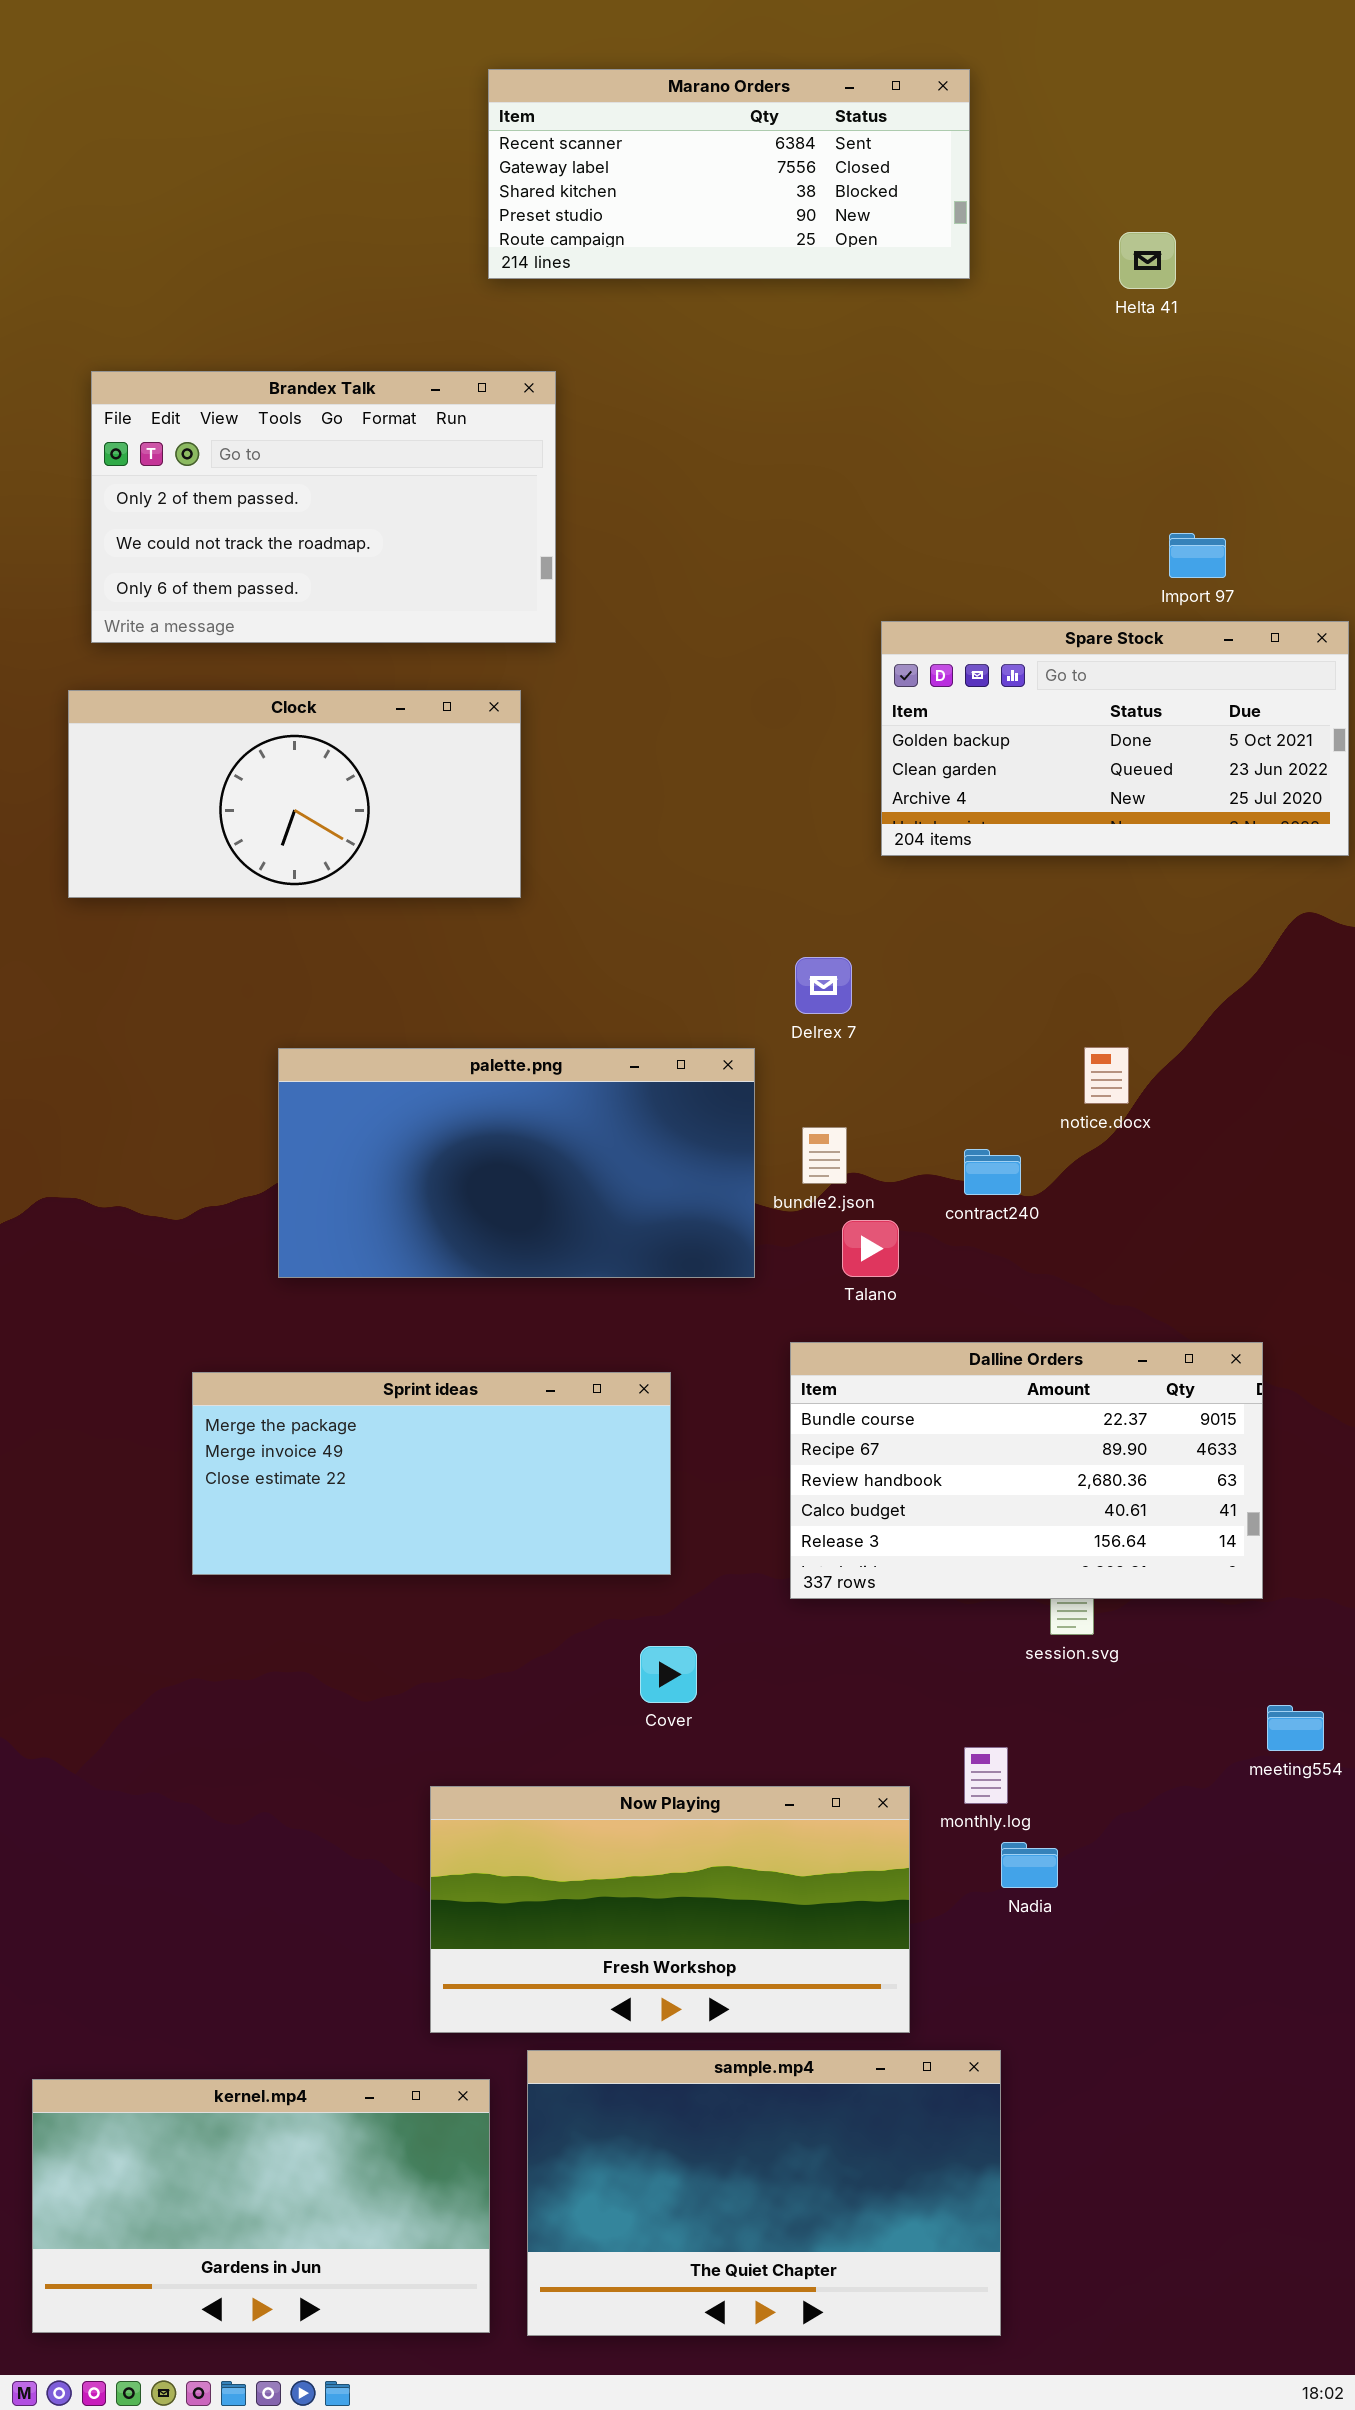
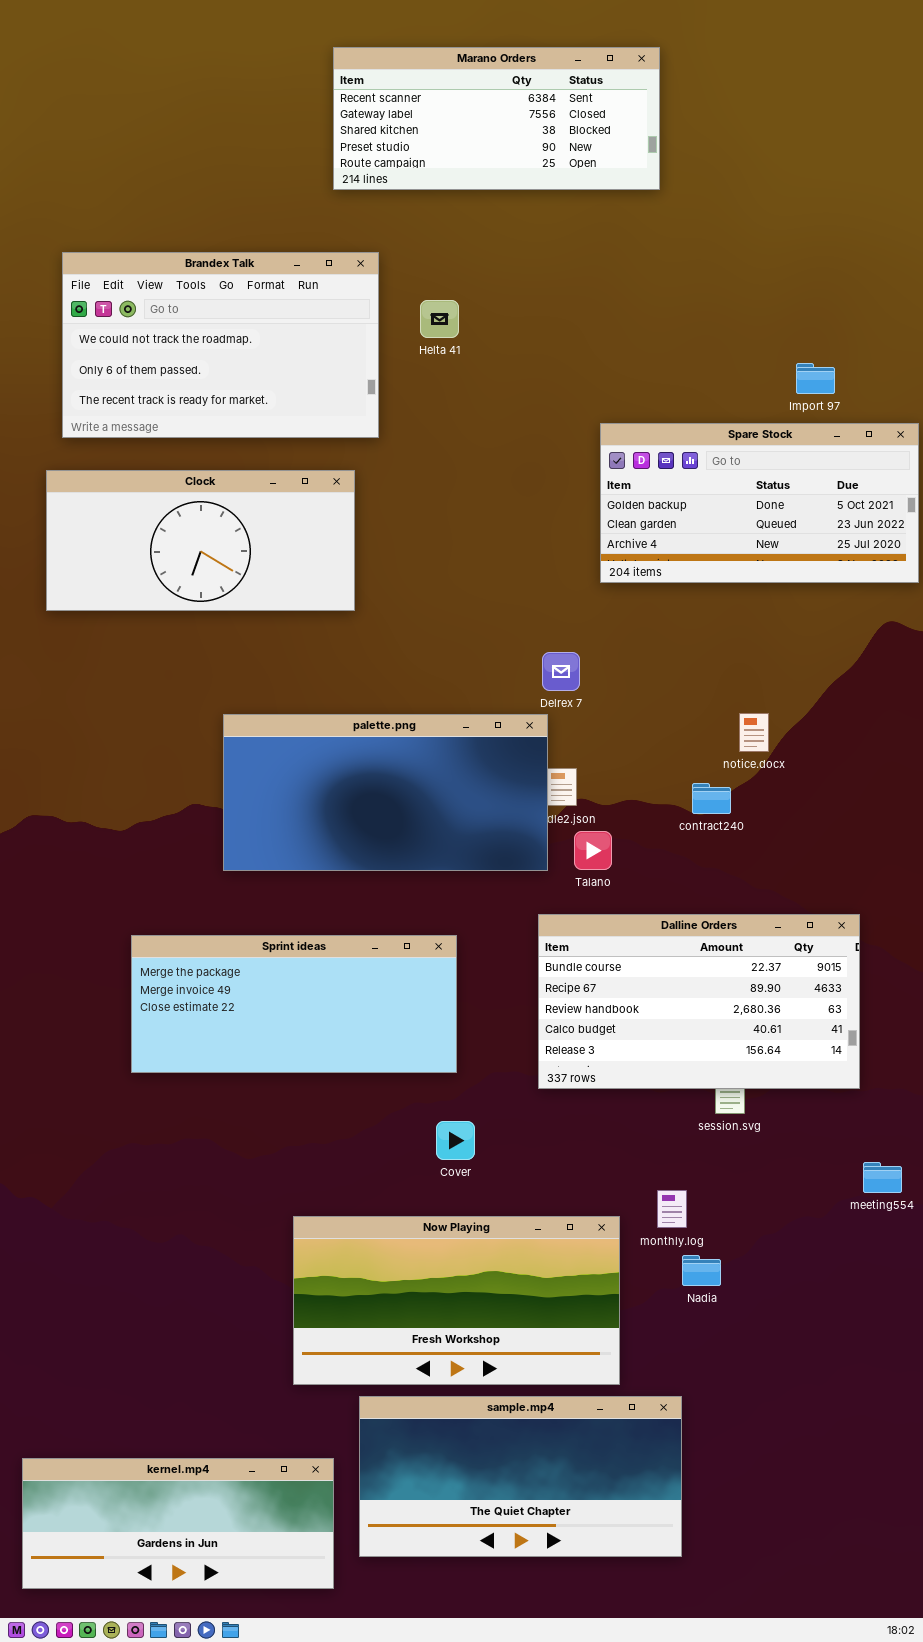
Helta 41: [1119,232,1176,289] -> [420,300,459,338], moved
Brandex Talk: [91,371,556,643] -> [62,252,379,438], scrolled down 1 row
palette.png: [278,1048,755,1278] -> [223,714,548,871], moved
contract240: [964,1149,1021,1195] -> [692,783,731,814], moved
sample.mp4: [527,2050,1001,2336] -> [359,1396,682,1557], resized
kernel.mp4: [32,2079,490,2333] -> [22,1458,334,1589], resized

